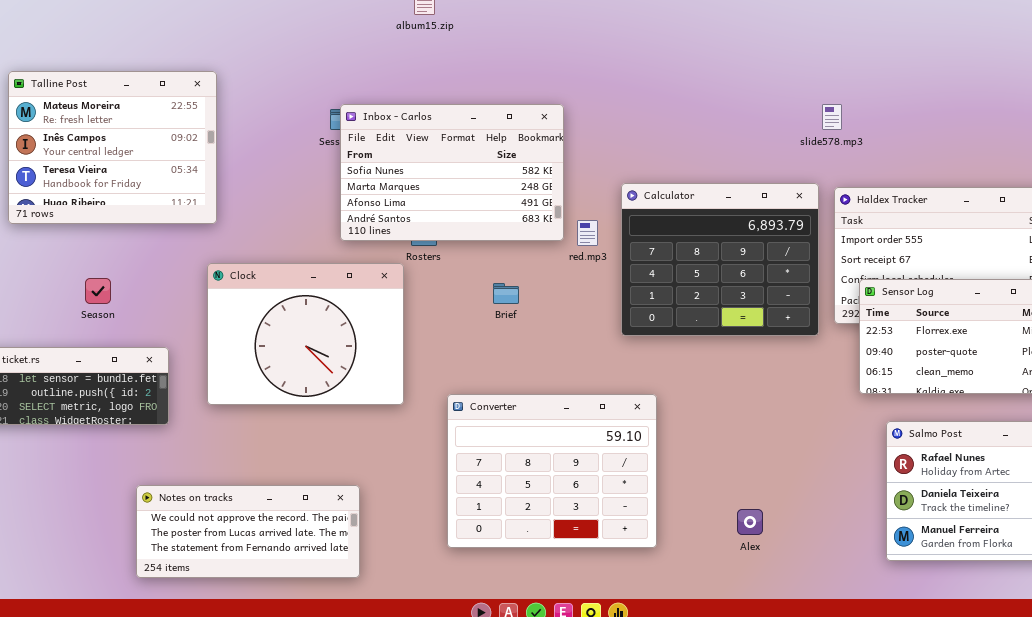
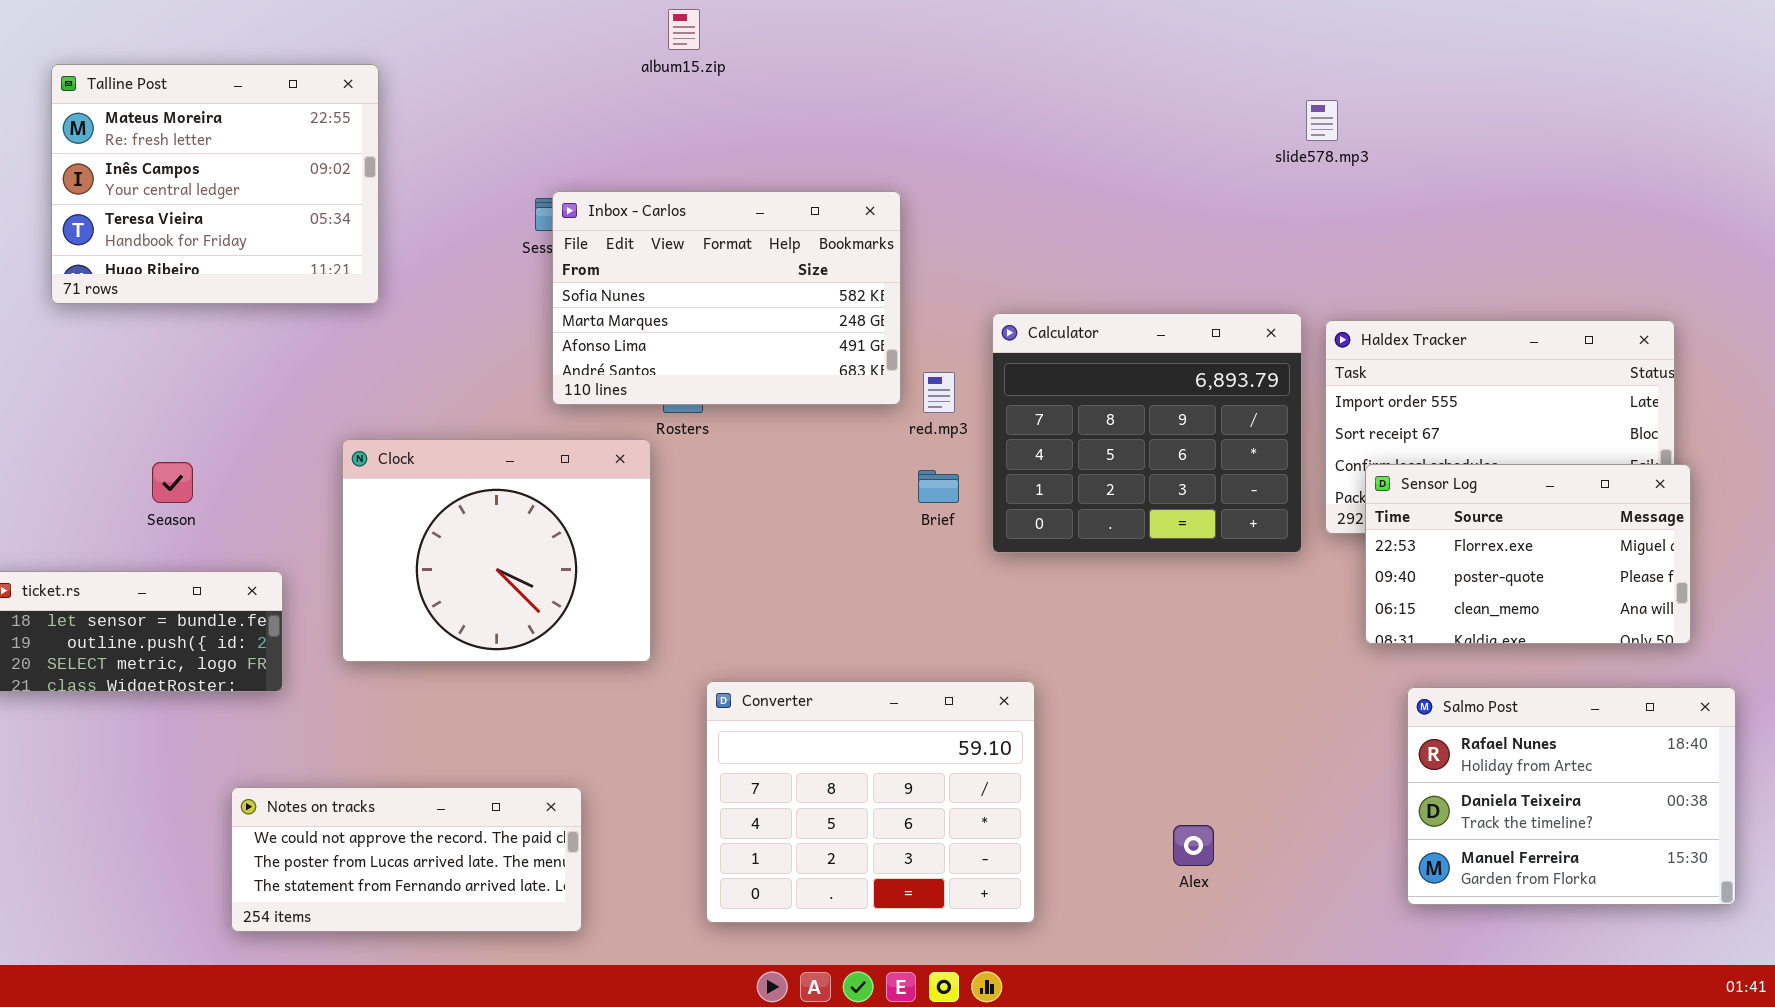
Talline Post: [8,71,217,224] -> [51,64,379,304], moved
slide578.mp3: [822,104,842,130] -> [1306,100,1338,141], moved
Brief: [493,283,519,304] -> [918,470,959,503], moved
Converter: [447,394,657,548] -> [706,681,1035,923], moved

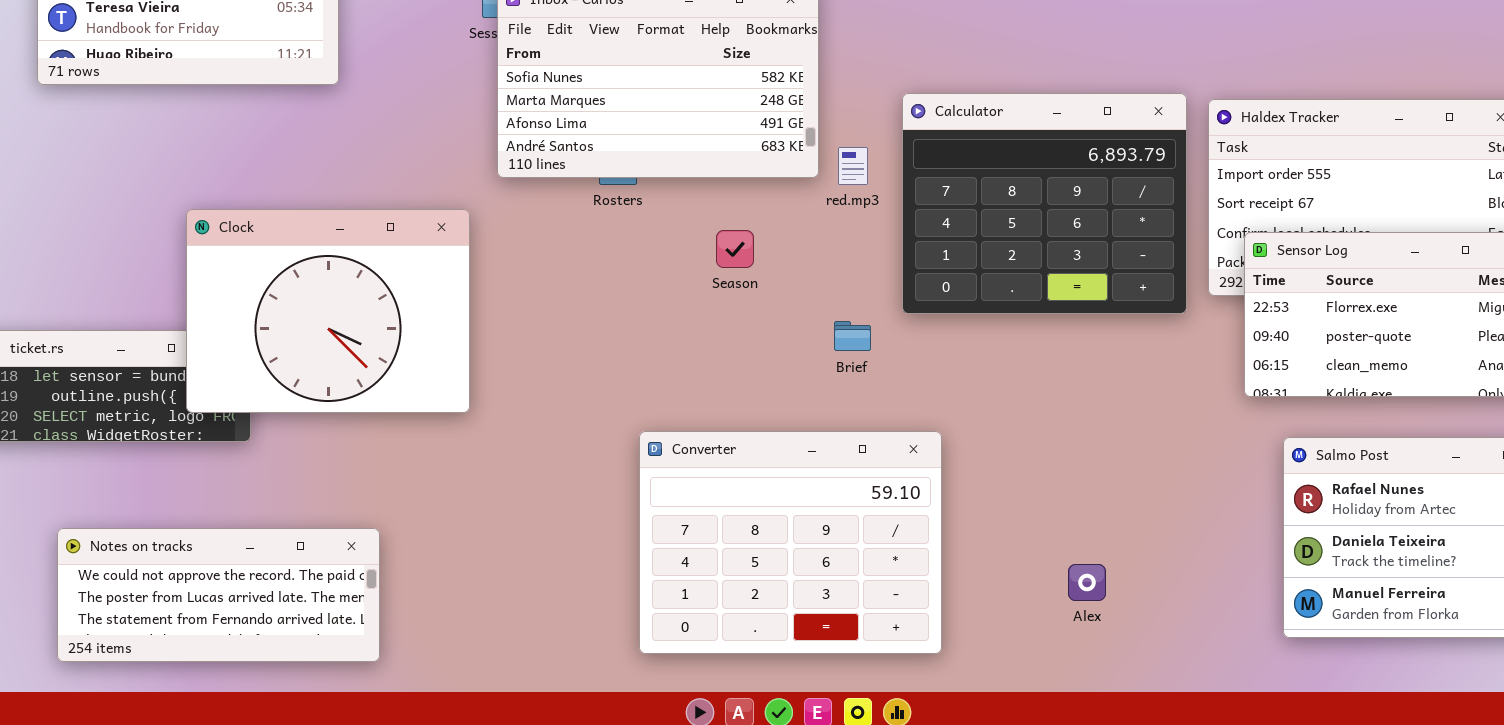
Clock: [342,439,651,662] -> [186,209,470,413], moved
Season: [152,462,193,503] -> [716,230,754,268], moved
Brief: [918,470,959,503] -> [834,321,871,351], moved
Notes on tracks: [231,787,582,932] -> [57,528,380,662], moved

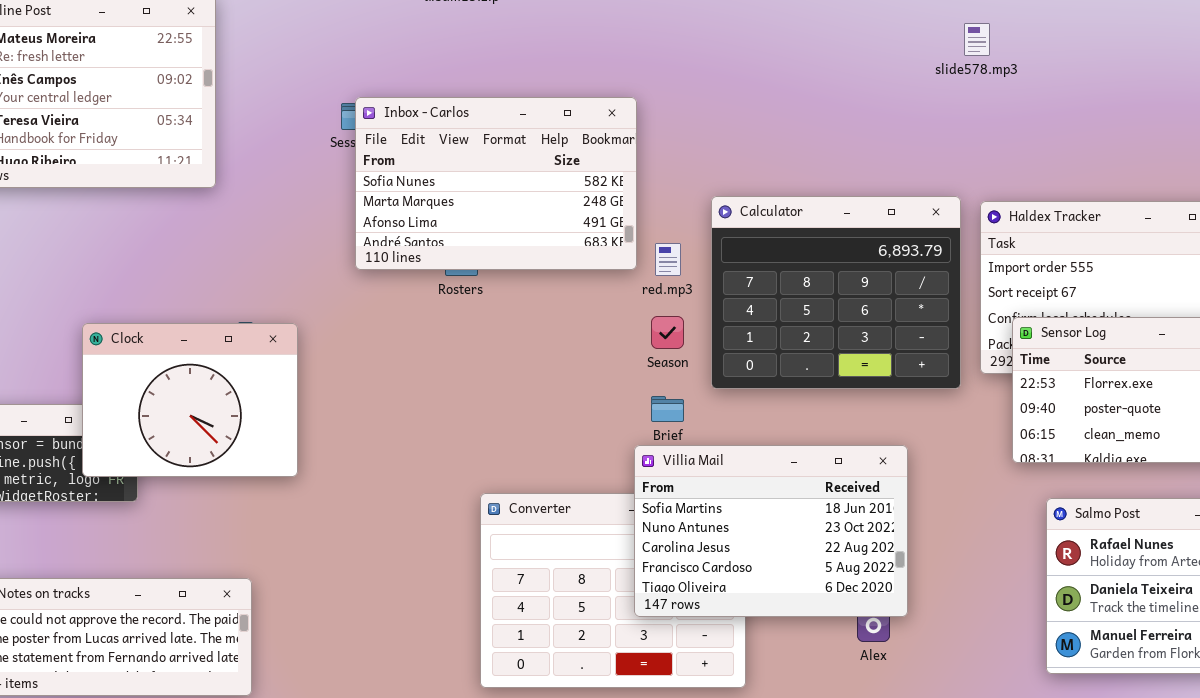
Clock: [186,209,470,413] -> [82,323,298,477], resized
Season: [716,230,754,268] -> [651,316,684,349], moved
Villia Mail: none -> [634,445,908,617], opened

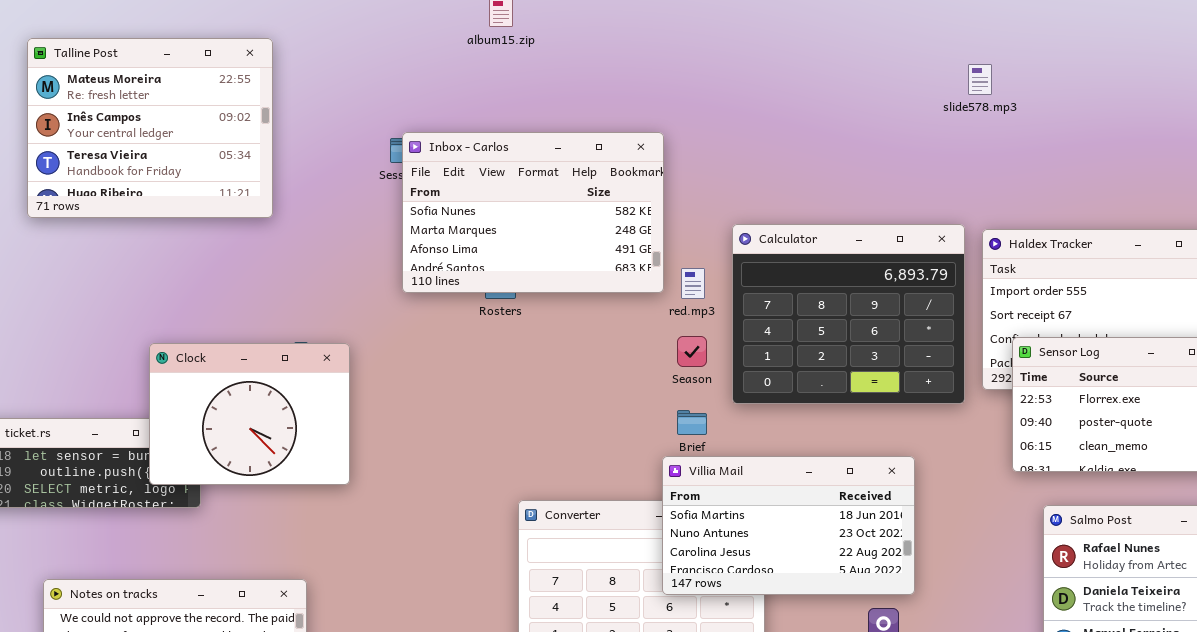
Villia Mail: [634,445,908,617] -> [662,456,915,595], resized

